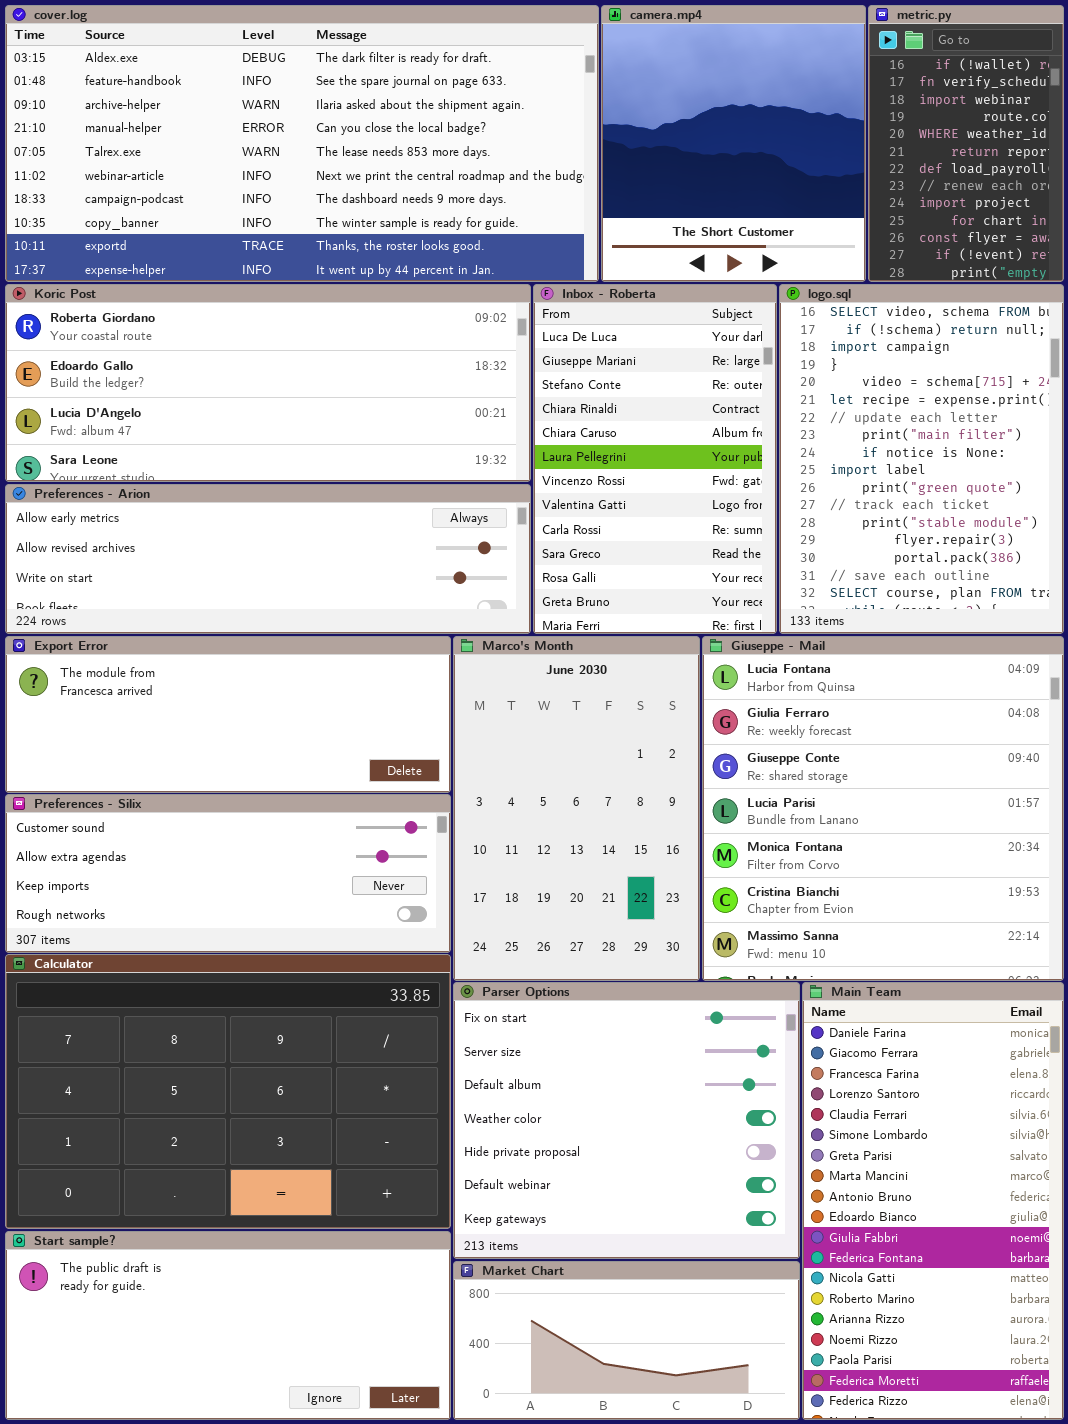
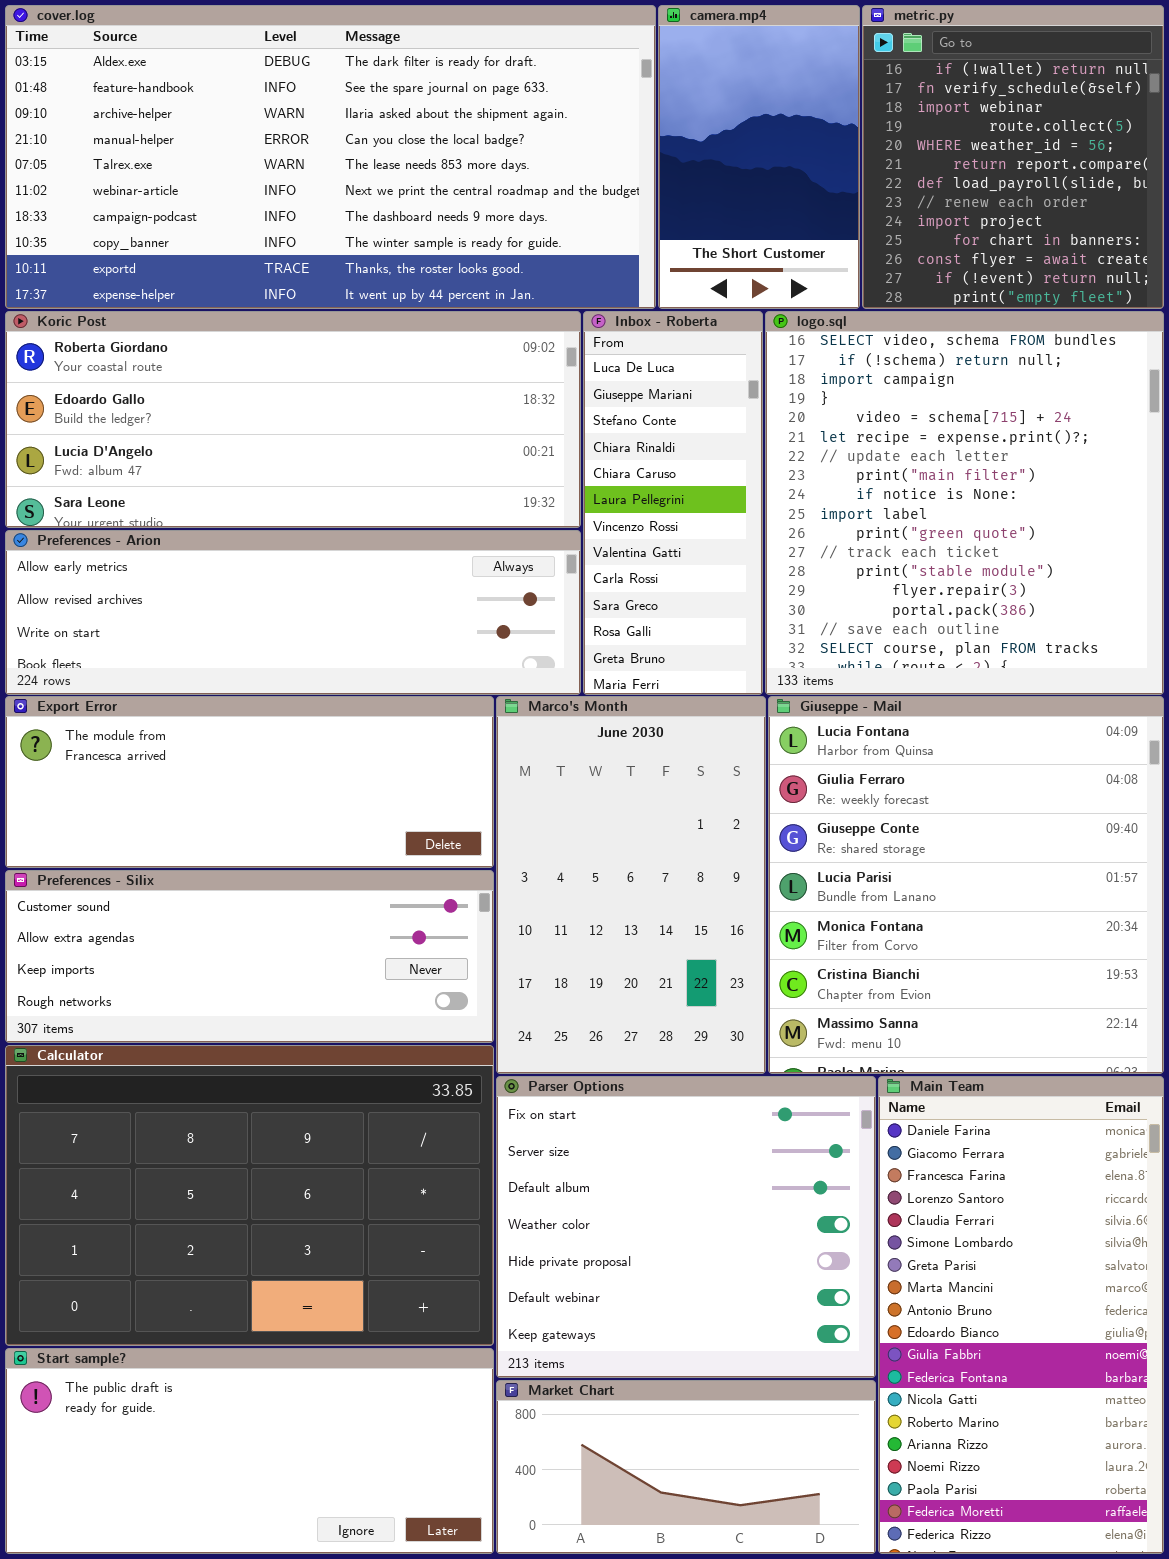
camera.mp4: [601,5,866,282] -> [658,5,860,309], resized
metric.py: [868,5,1064,282] -> [862,5,1164,309], resized
Inbox - Roberta: [533,284,777,634] -> [583,311,763,695], resized
logo.sql: [779,284,1064,634] -> [765,311,1164,695], resized

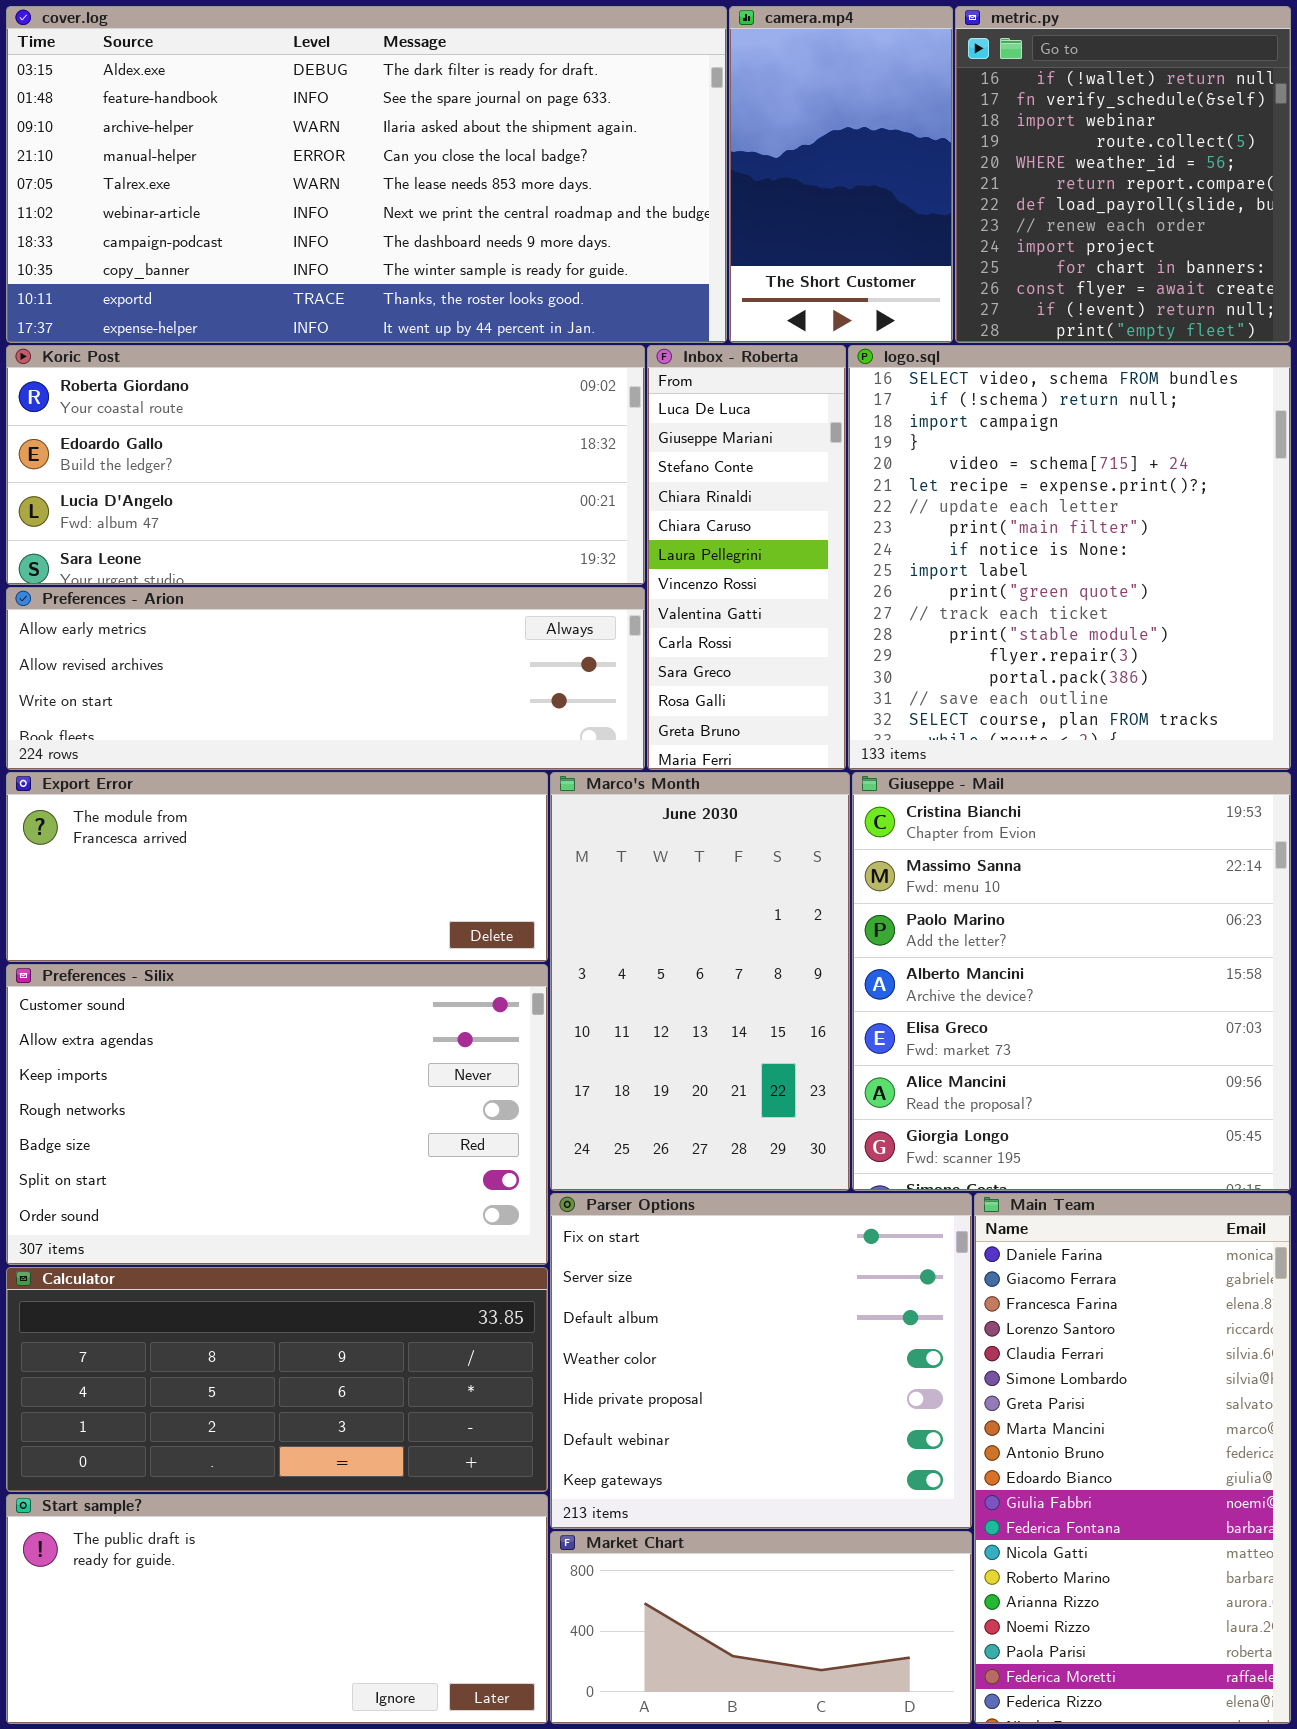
Giuseppe - Mail: [768,696,1164,1074] -> [852,772,1291,1191], scrolled down 5 rows
Preferences - Silix: [5,870,494,1043] -> [6,964,548,1265], resized
Calculator: [5,1045,494,1346] -> [6,1267,548,1492], resized

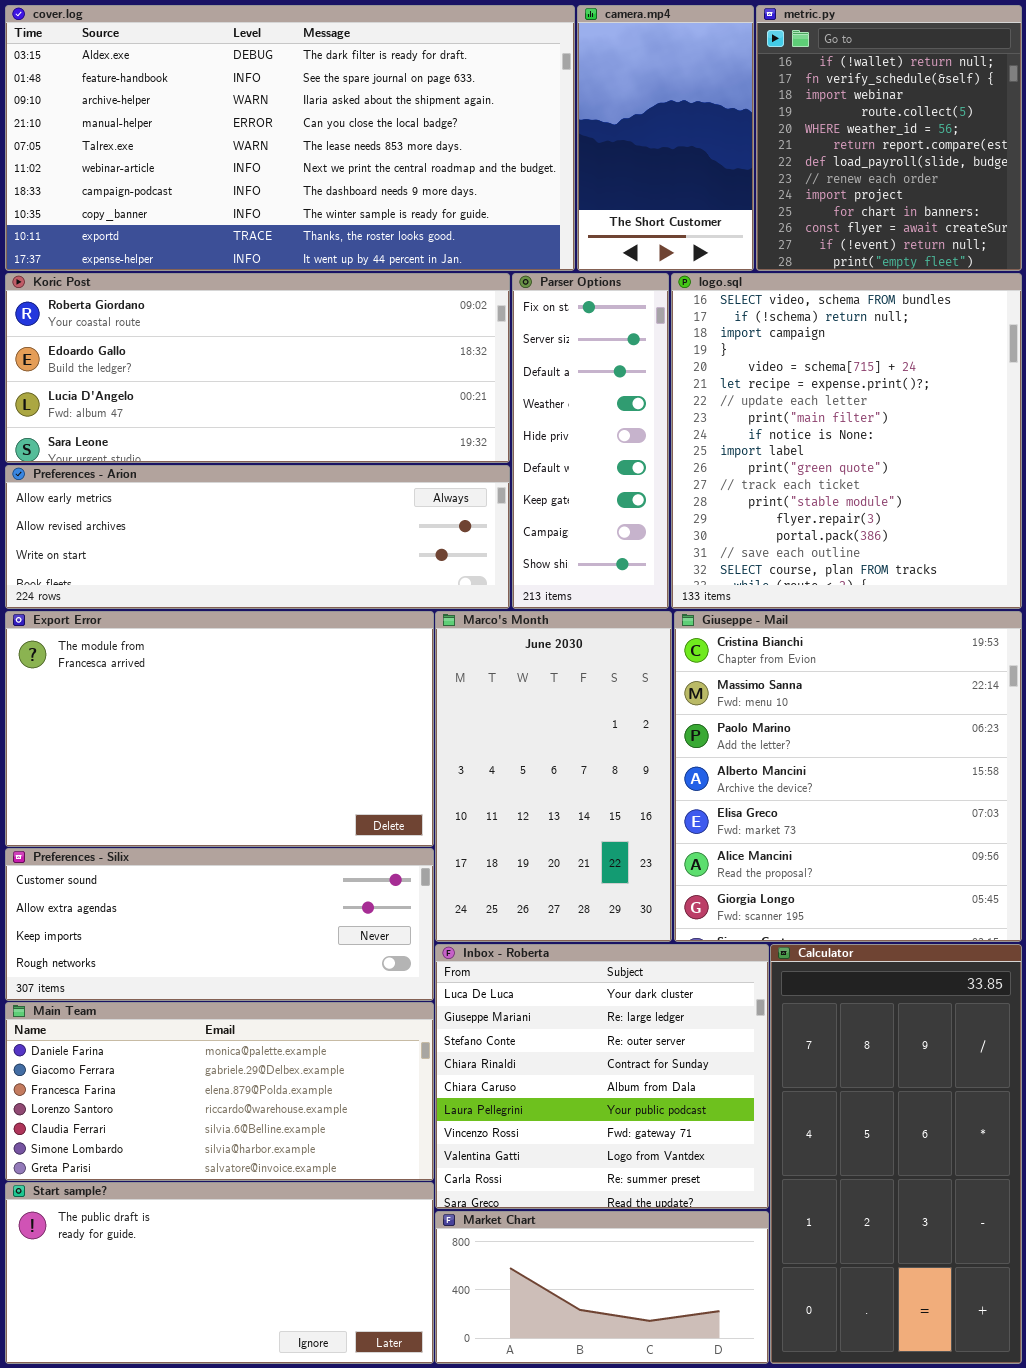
Inbox - Roberta: [647,345,846,770] -> [435,944,769,1209], moved, resized
Export Error: [6,772,548,962] -> [5,611,434,847], resized
Preferences - Silix: [6,964,548,1265] -> [5,848,434,1001], resized
Parser Options: [550,1193,972,1529] -> [512,273,669,609], moved, resized
Main Team: [974,1193,1291,1724] -> [5,1002,434,1181], moved, resized
Calculator: [6,1267,548,1492] -> [770,944,1022,1364], moved, resized

